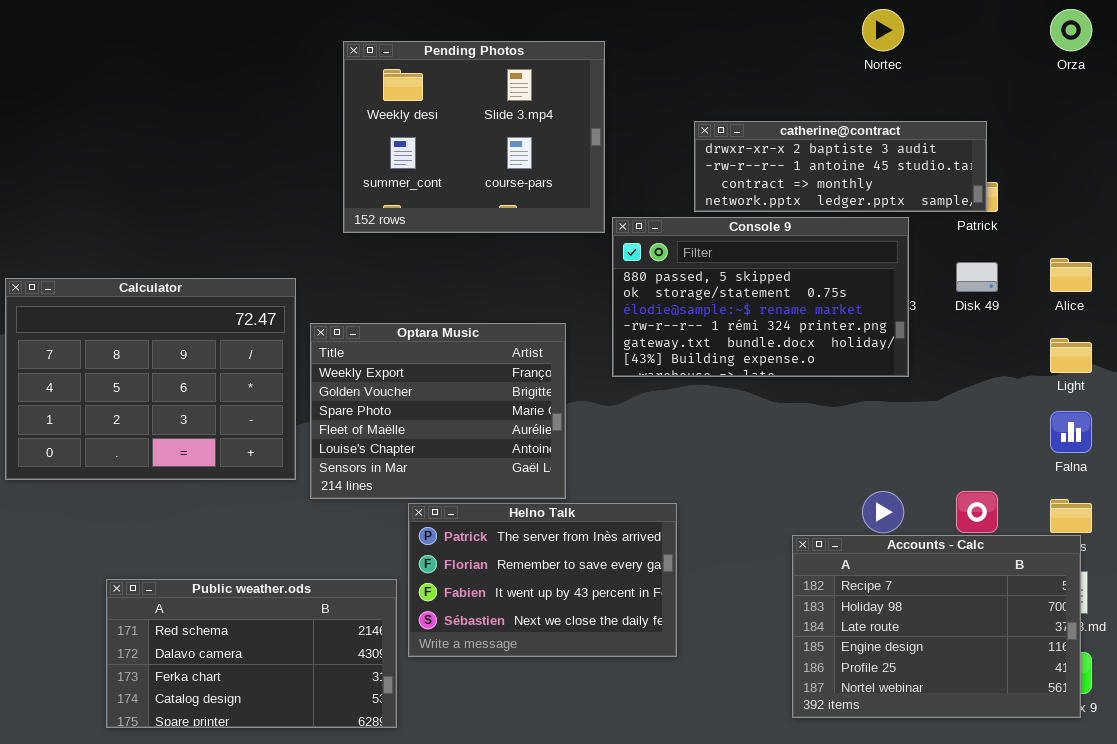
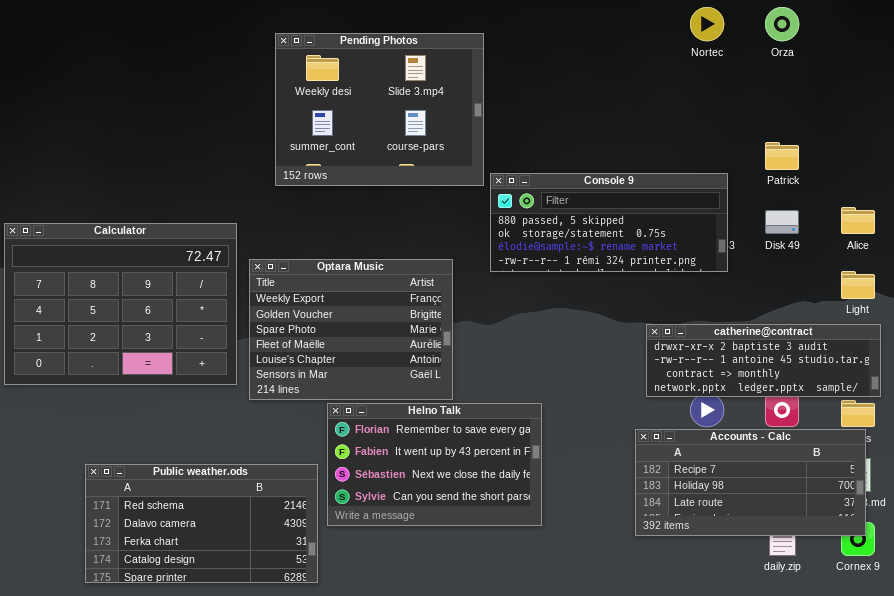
Orza: [1050,9,1092,51] -> [765,7,799,41], moved
catherine@contract: [694,121,987,212] -> [646,324,881,397], moved
Console 9: [612,217,909,377] -> [490,173,728,272], resized
Helno Talk: [408,503,677,657] -> [327,403,542,526], scrolled down 1 row
Accounts - Calc: [792,535,1081,718] -> [635,429,866,536], resized

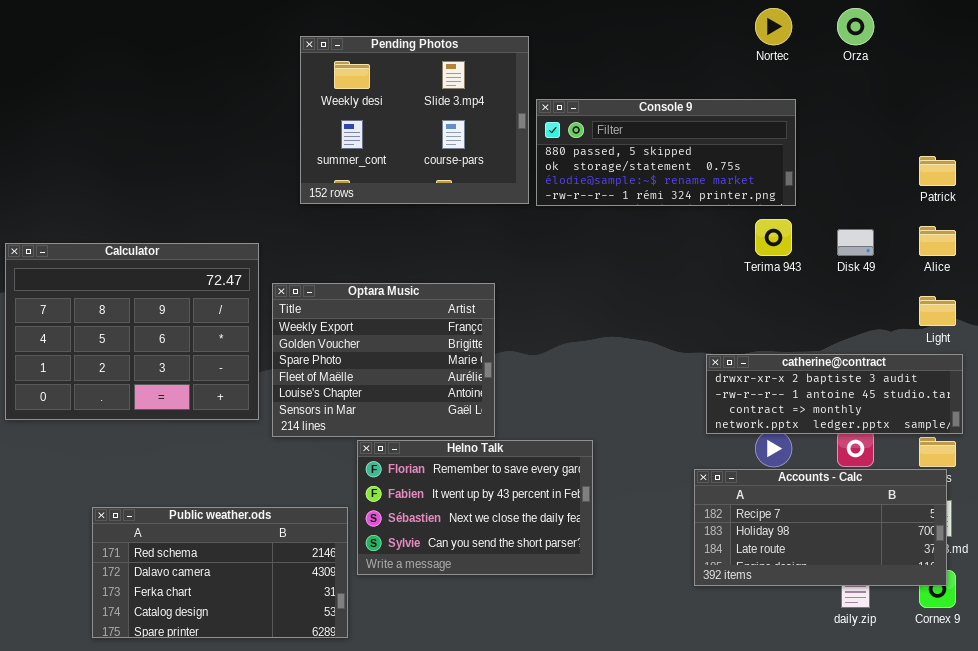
Patrick: [765,142,799,170] -> [919,156,956,186], moved
Console 9: [490,173,728,272] -> [536,99,796,206], moved

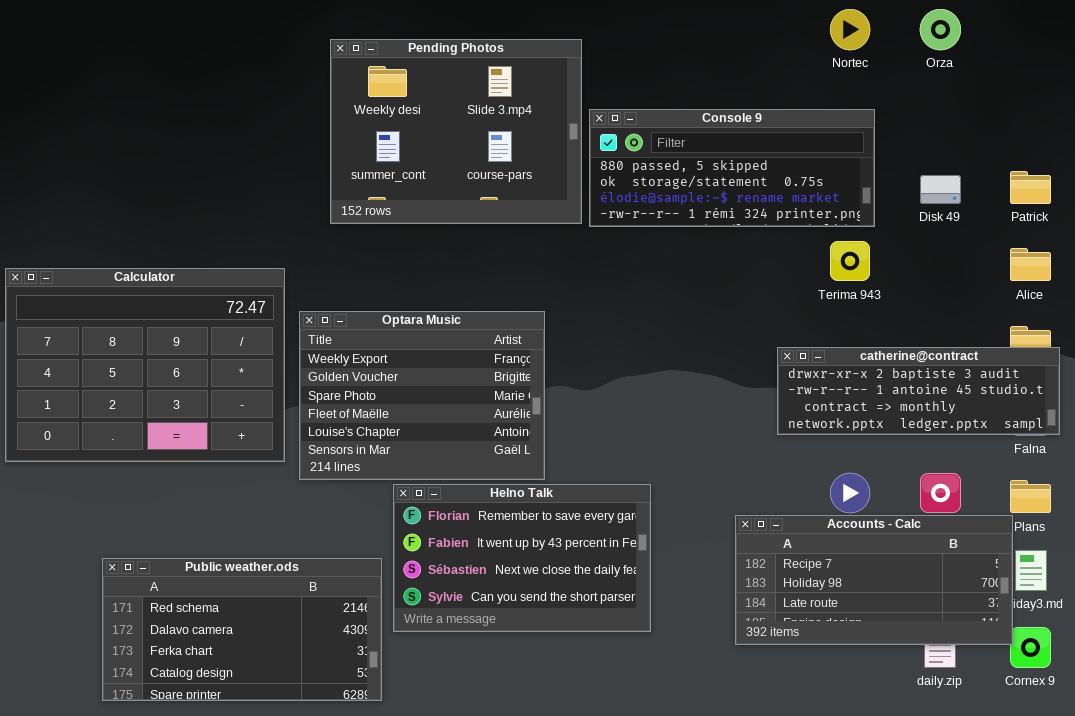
Disk 49: [837,229,874,256] -> [920,175,961,204], moved
catherine@contract: [706,354,963,434] -> [777,347,1060,435], moved
Accounts - Calc: [694,469,947,586] -> [735,515,1013,645], moved

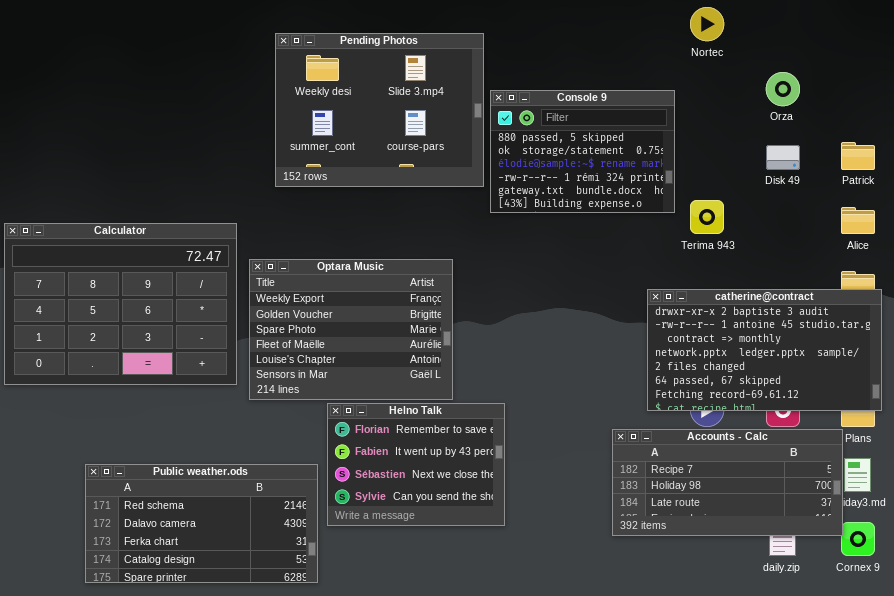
Orza: [920,9,961,50] -> [766,72,800,106], moved
Console 9: [589,109,875,227] -> [490,90,675,213], resized
catherine@contract: [777,347,1060,435] -> [647,289,882,411], resized
Helno Talk: [393,484,651,632] -> [327,403,505,526], resized

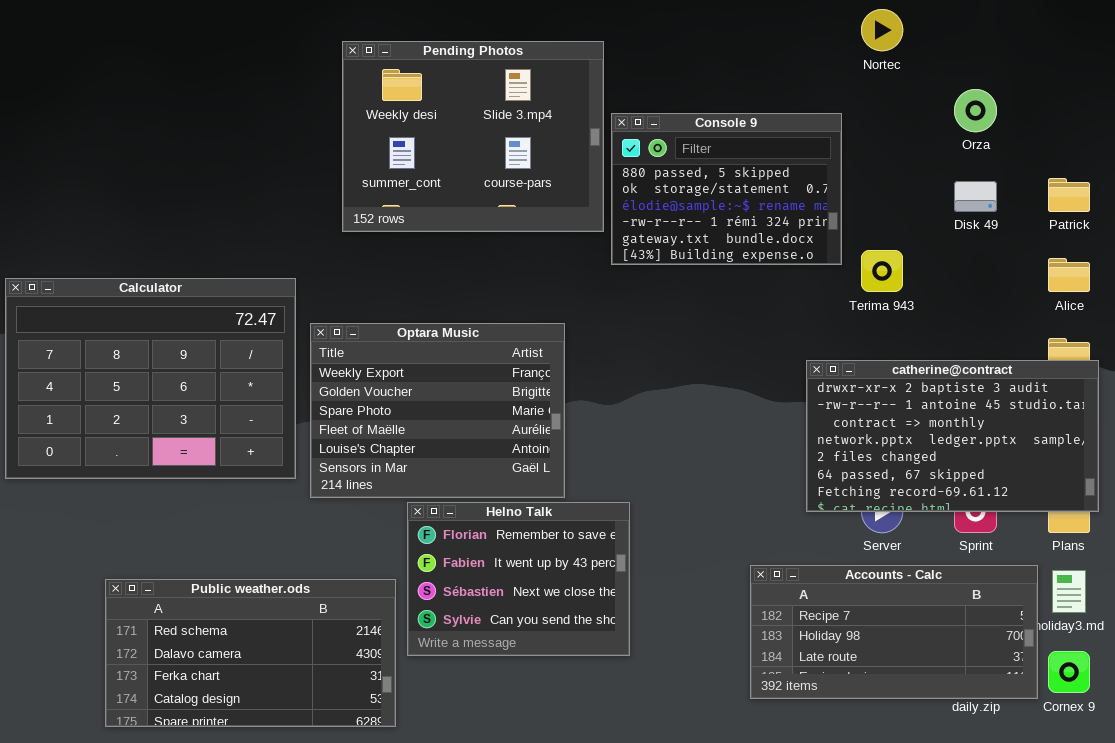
Accounts - Calc: [612,429,843,536] -> [750,565,1038,699], moved

